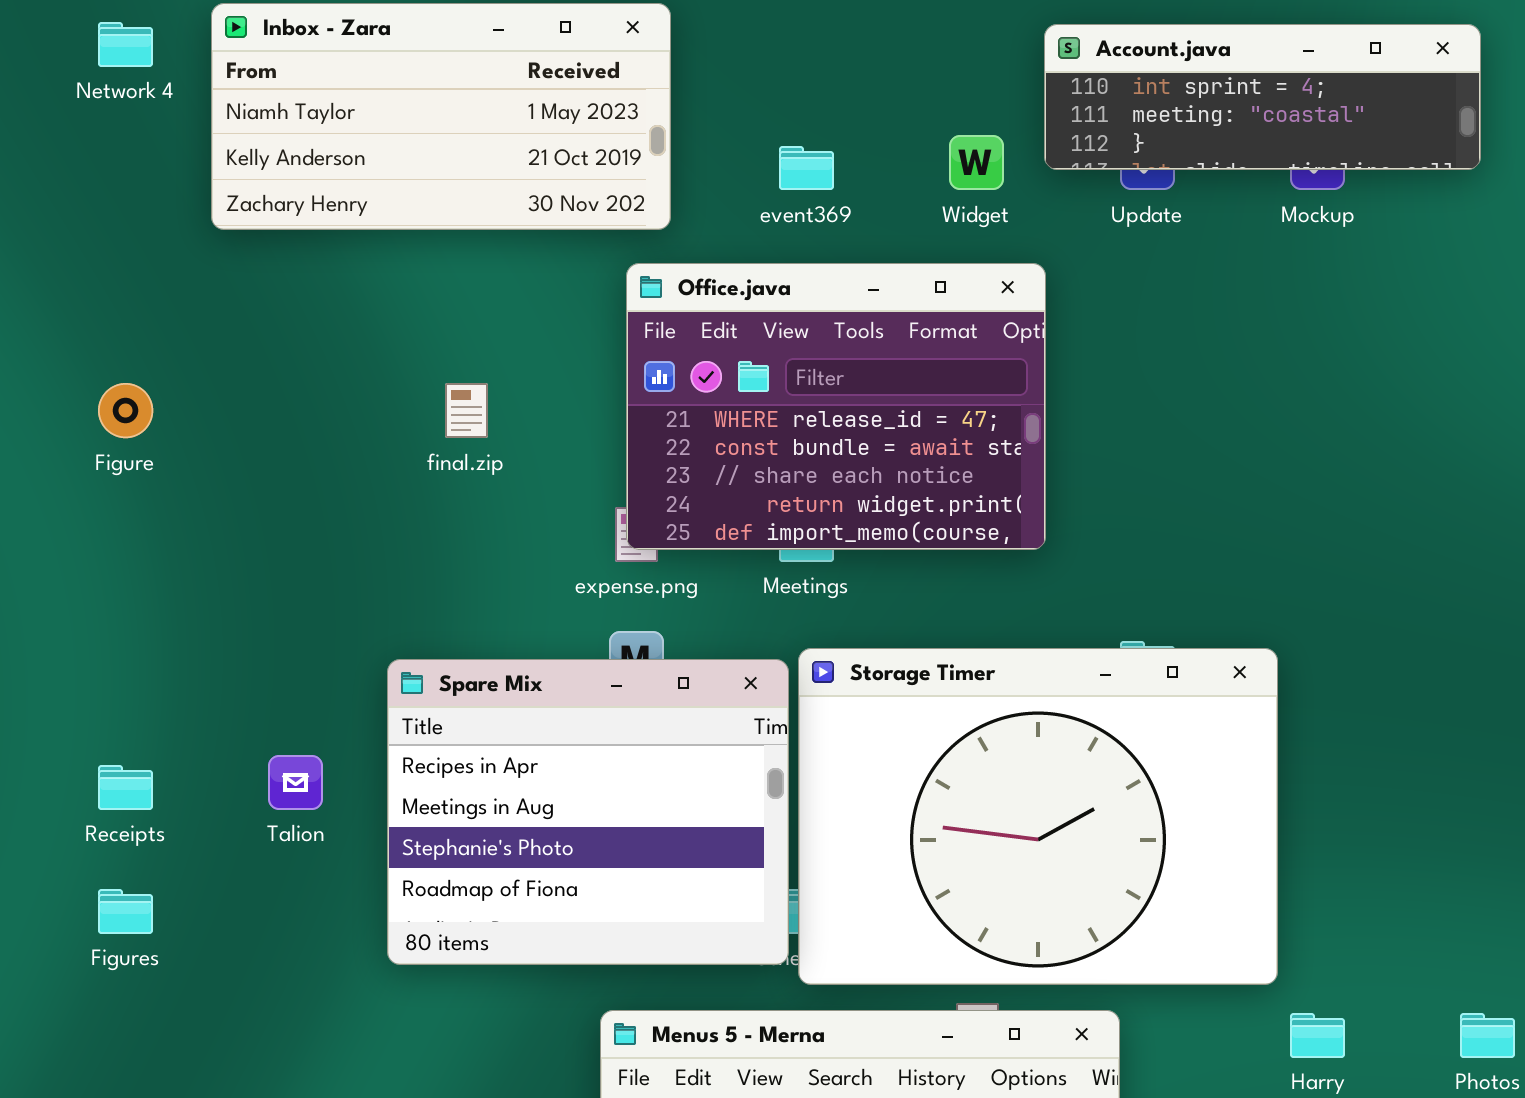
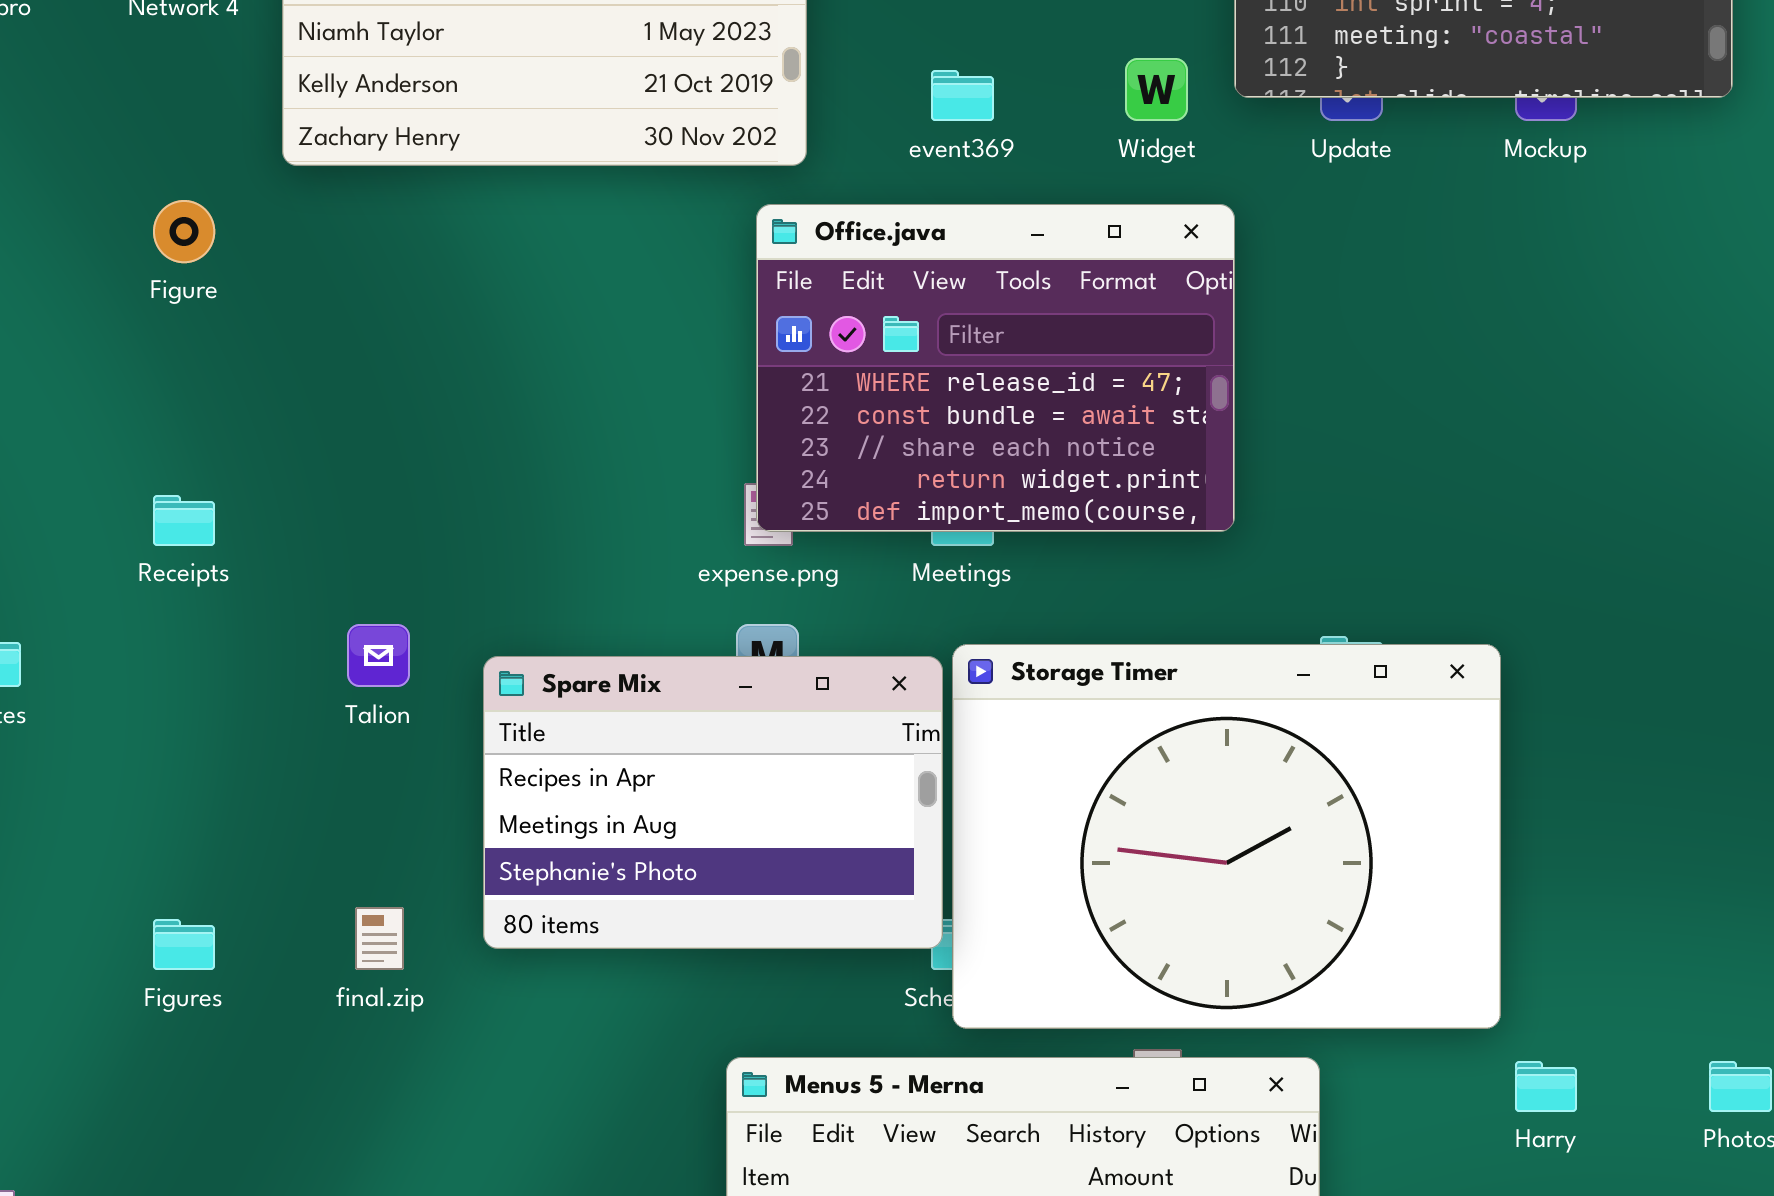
Figure: [98,383,153,438] -> [153,200,215,263], moved
final.zip: [445,383,488,438] -> [355,907,404,970], moved
Spare Mix: [387,659,789,965] -> [483,656,943,949], resized
Talion: [268,755,323,810] -> [347,624,410,687], moved
Receipts: [98,765,153,810] -> [153,495,215,546], moved

